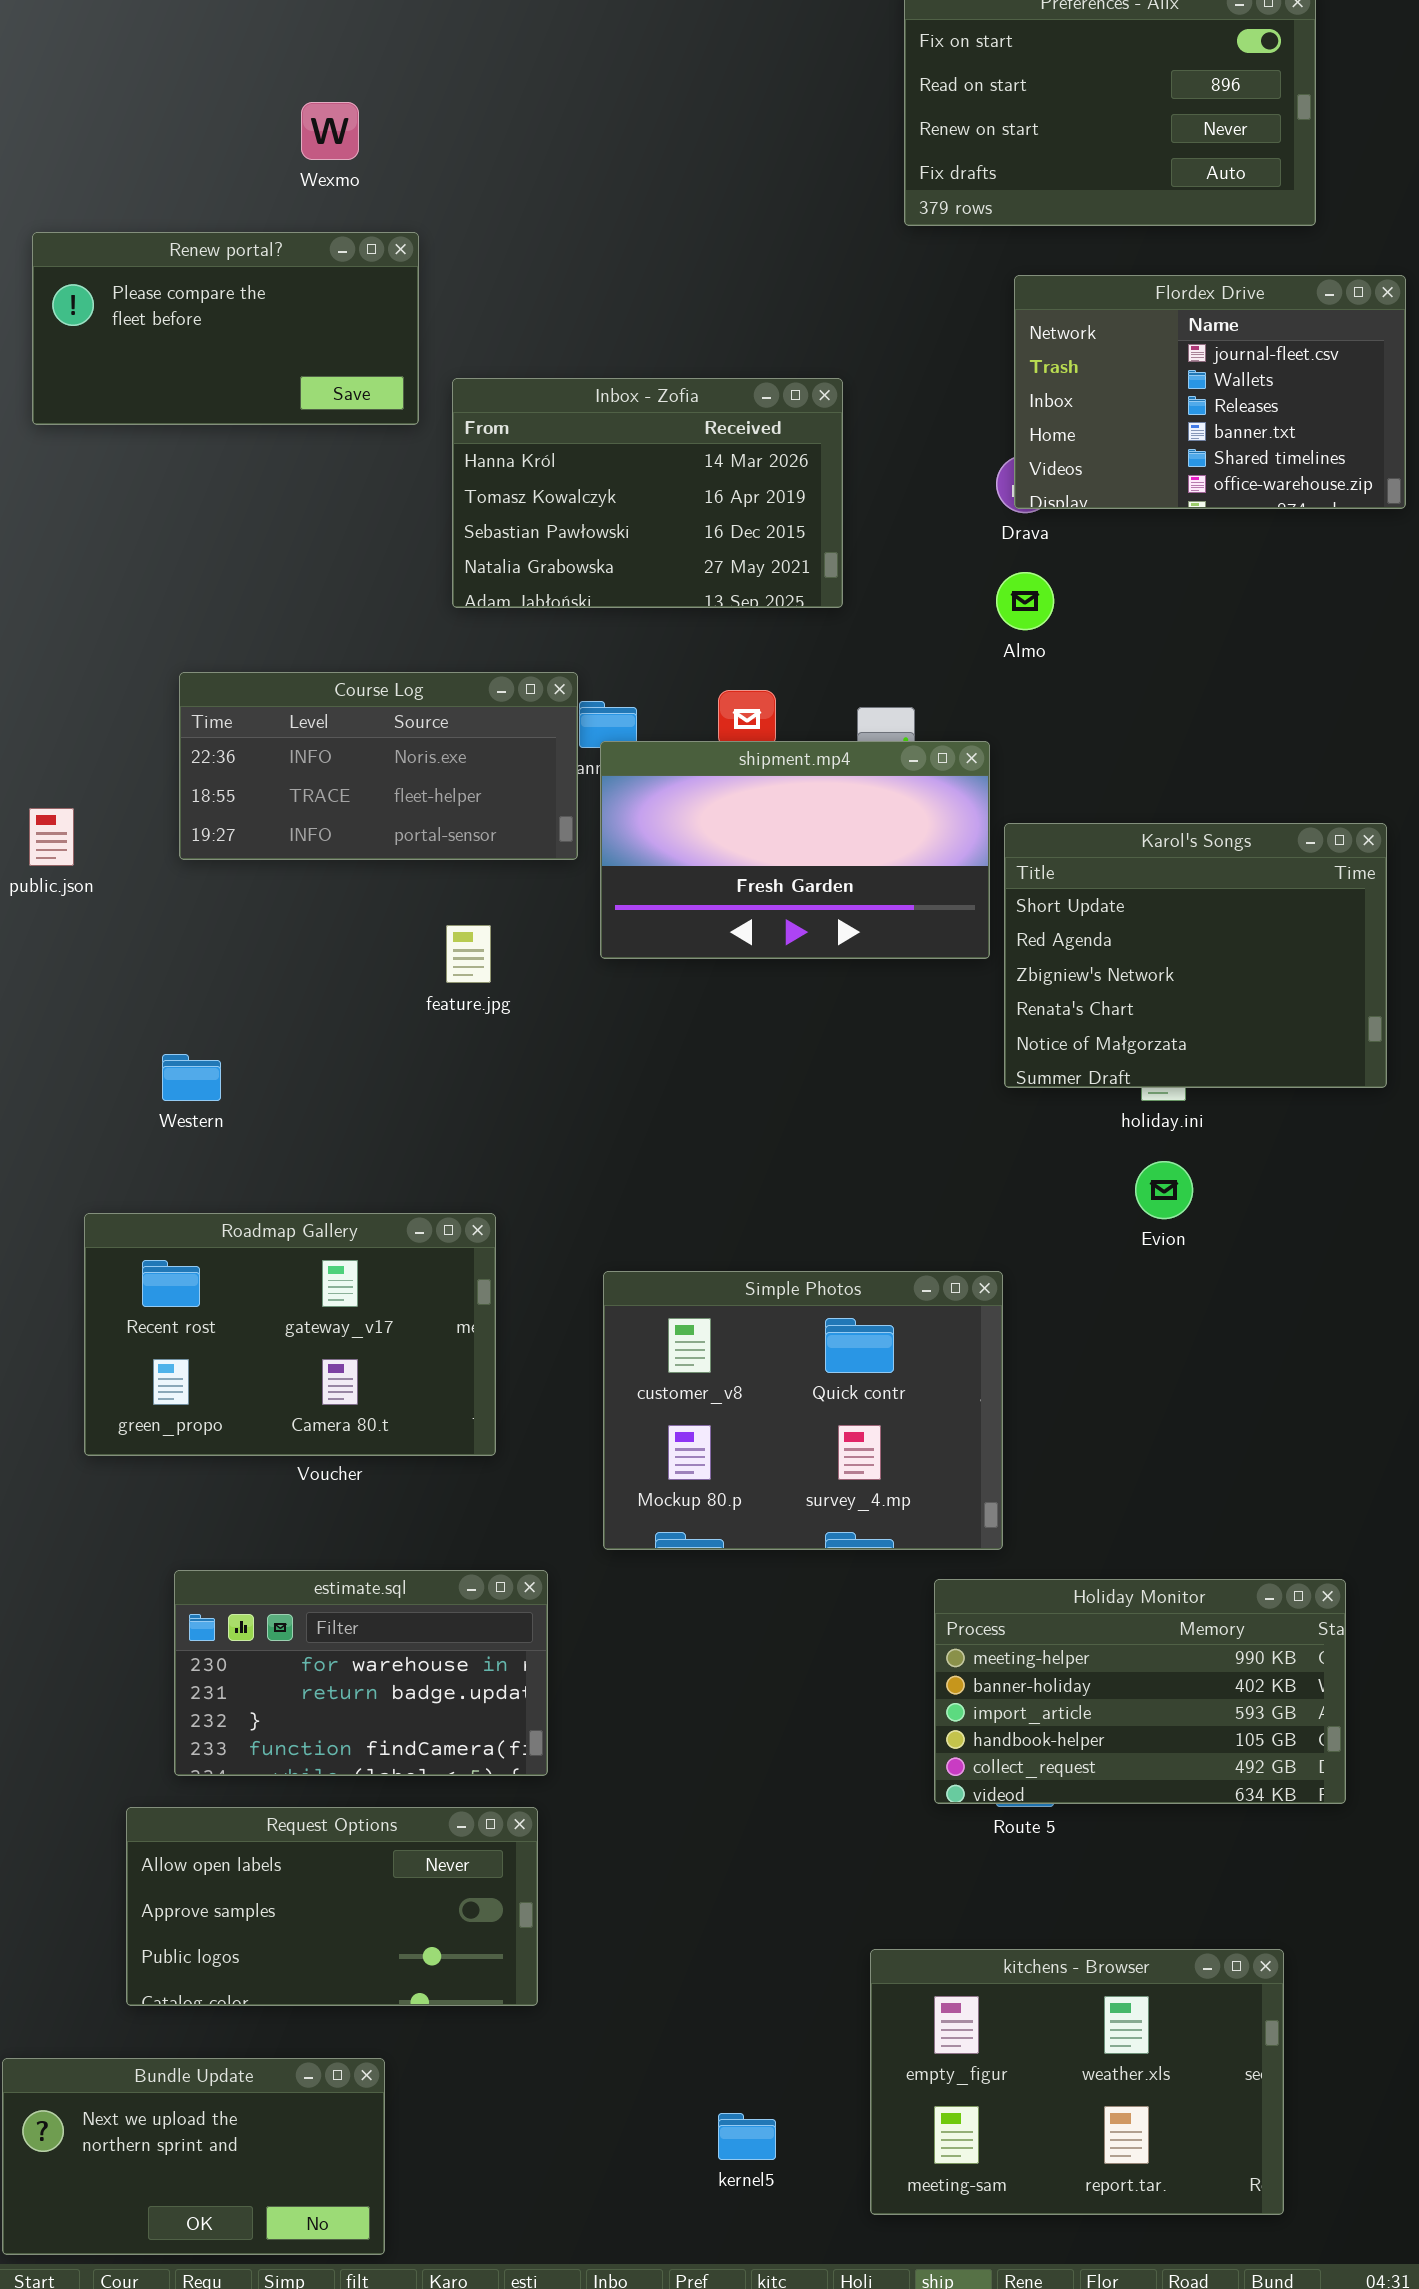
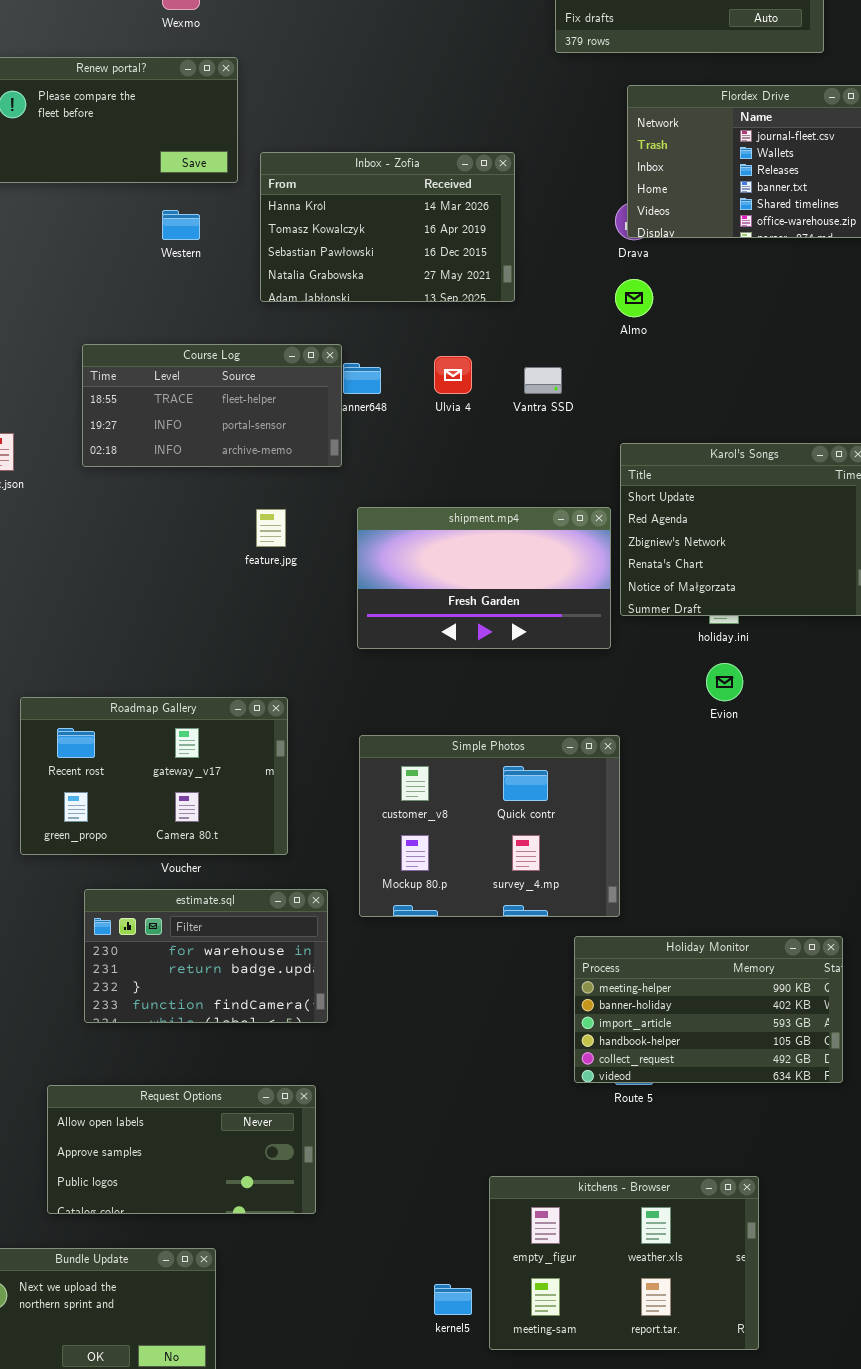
Course Log: [179,672,578,860] -> [82,344,342,467], scrolled down 1 row
shipment.mp4: [600,741,990,959] -> [357,507,611,649], moved
Western: [162,1054,221,1101] -> [162,210,200,240], moved
estimate.sql: [174,1570,548,1776] -> [84,889,328,1023], moved
kitchens - Browser: [870,1949,1284,2215] -> [489,1176,759,1350], moved

